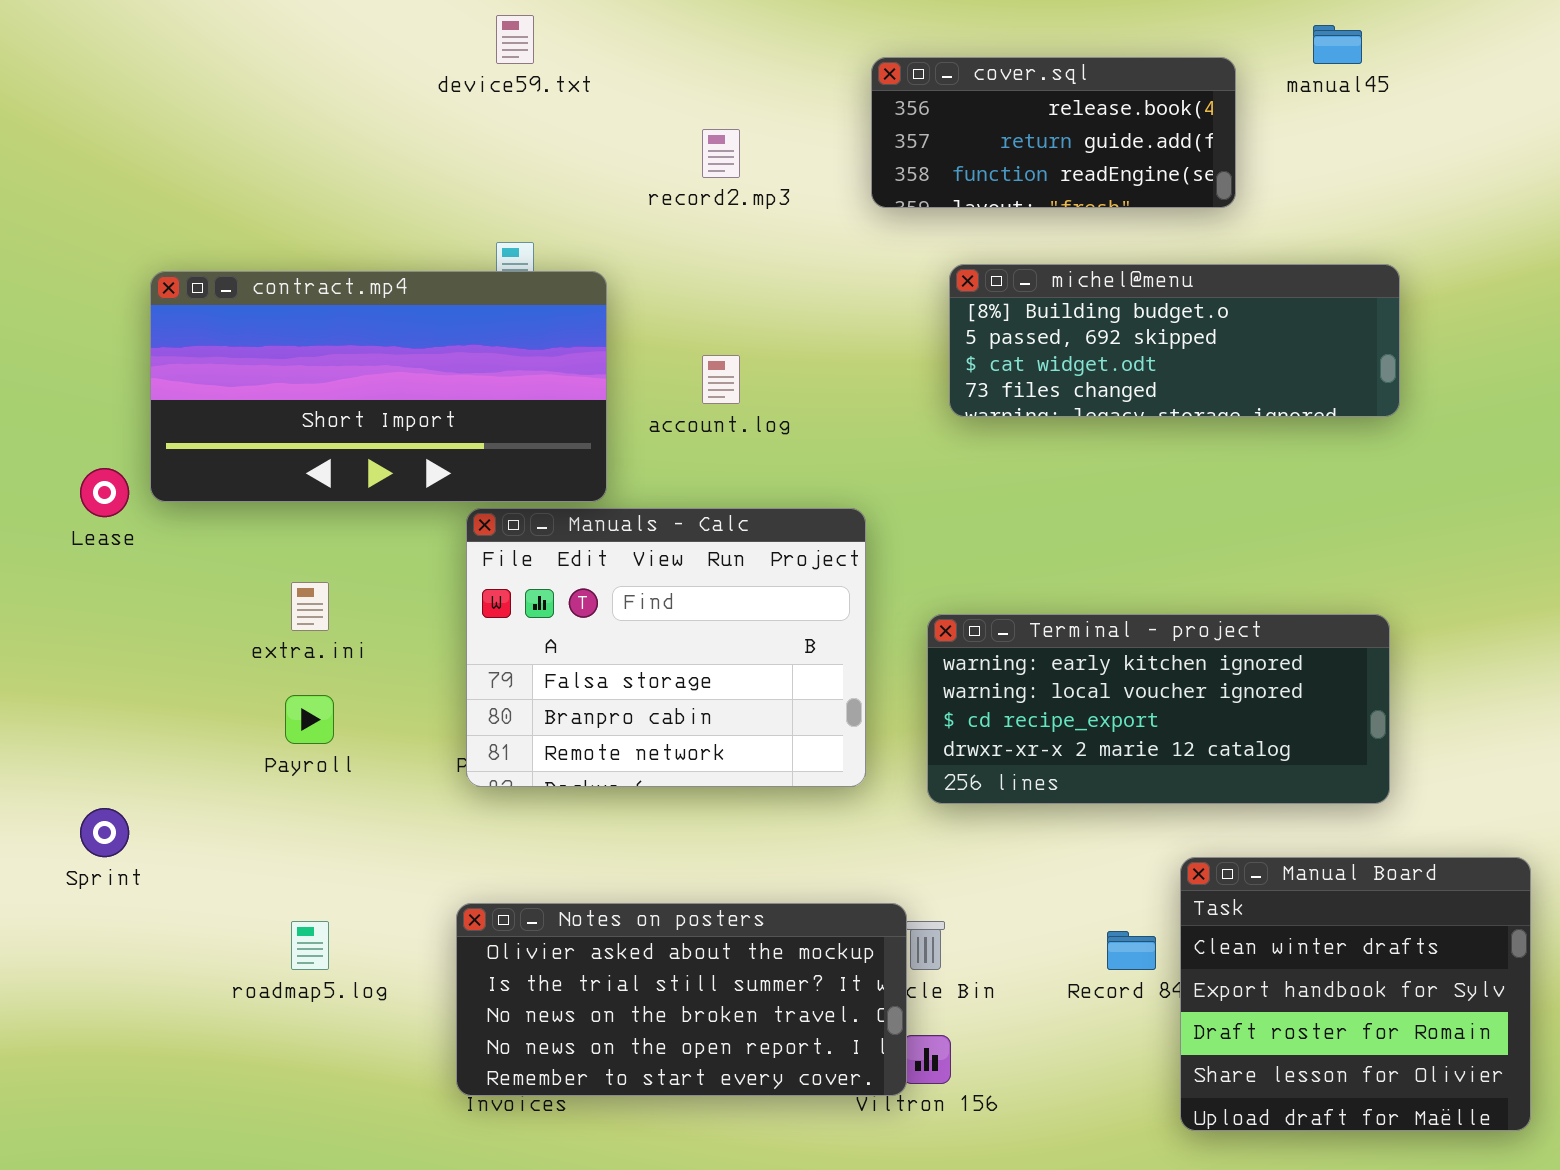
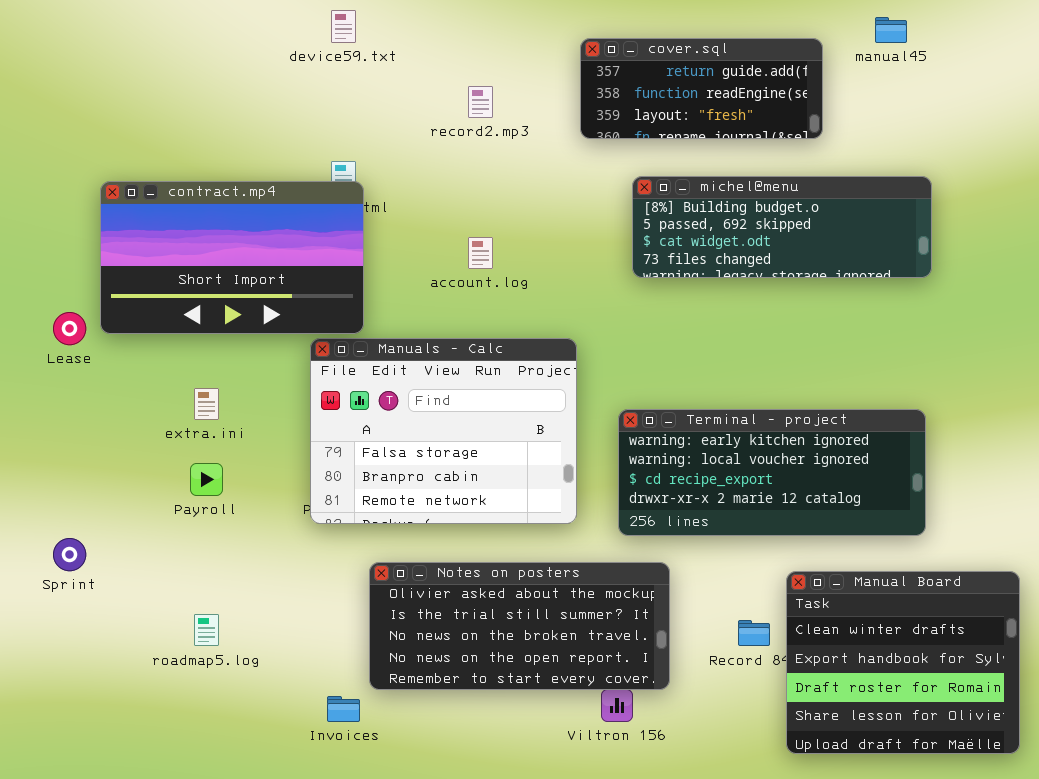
cover.sql: [871,57,1236,208] -> [580,38,823,139], scrolled down 1 row
contract.mp4: [150,271,607,502] -> [100,181,364,334], resized
Notes on posters: [456,903,907,1096] -> [369,562,670,690], moved

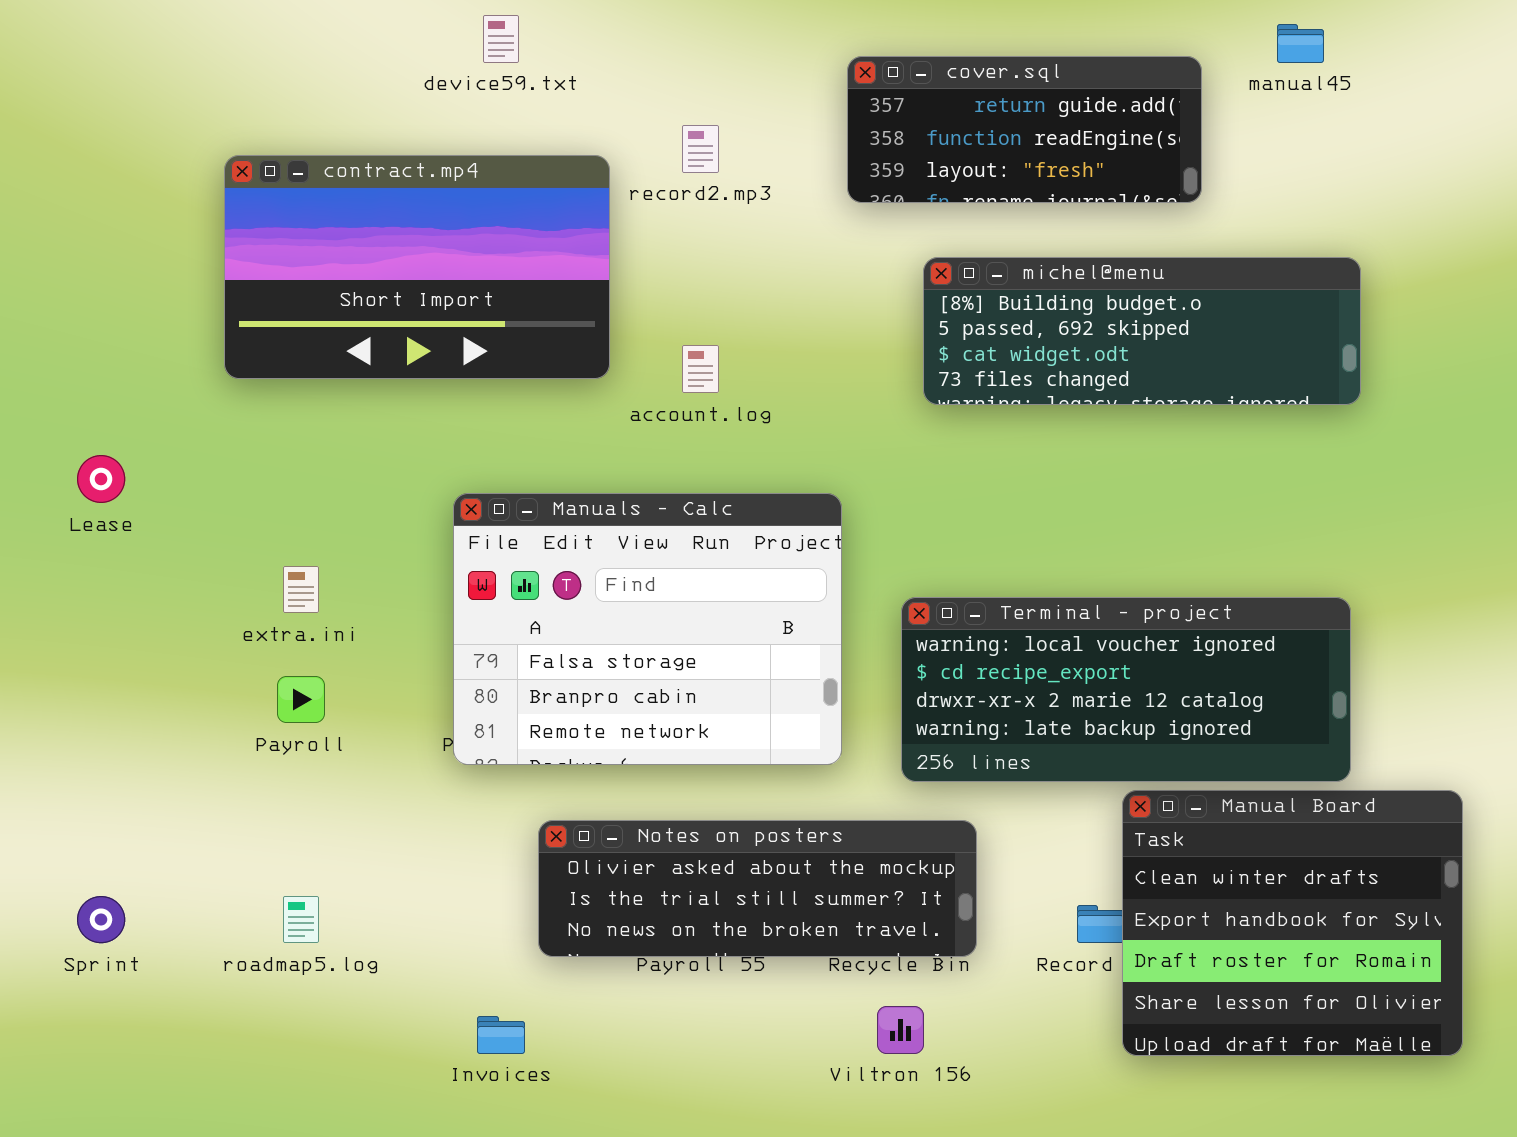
contract.mp4: [100,181,364,334] -> [224,155,610,379], moved
Terminal - project: [618,409,926,536] -> [901,597,1351,782], scrolled down 1 row
Sprint: [53,538,86,571] -> [77,896,125,943], moved
Notes on posters: [369,562,670,690] -> [538,820,977,957], resized
Manual Board: [786,571,1020,754] -> [1122,790,1463,1056], moved

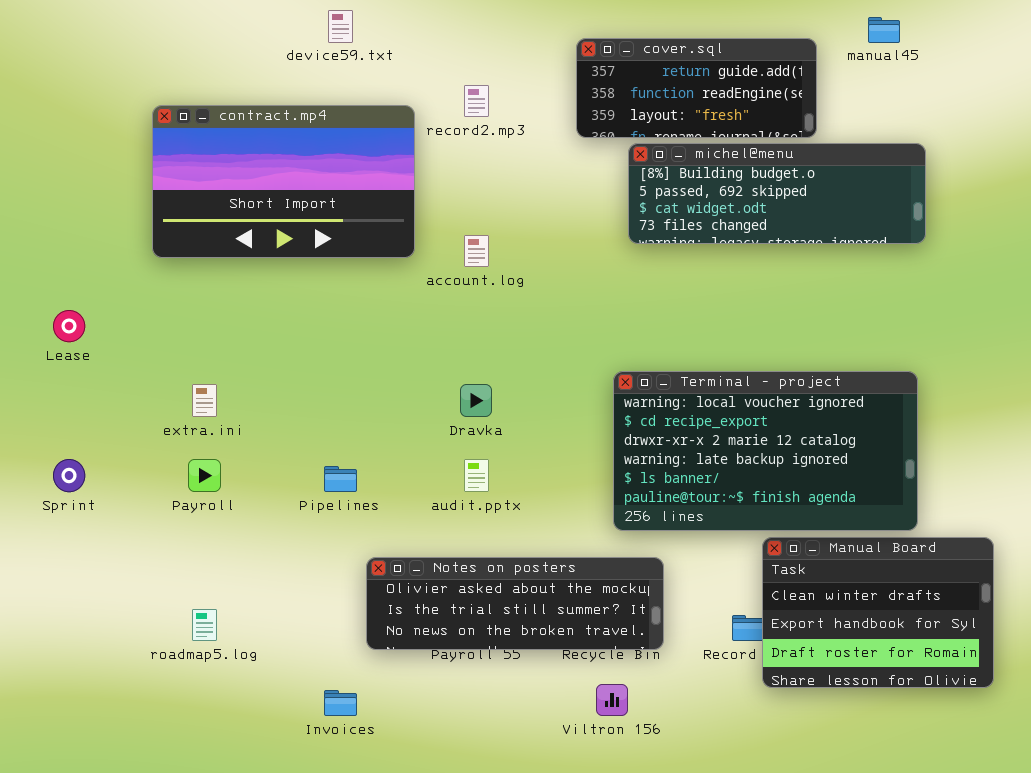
michel@menu: [923,257,1361,405] -> [628,143,926,244], moved
Manuals - Calc: [453,493,842,765] -> none, closed
Terminal - project: [901,597,1351,782] -> [613,371,918,531], resized
Manual Board: [1122,790,1463,1056] -> [762,537,994,688], resized
Sprint: [77,896,125,943] -> [53,459,85,492], moved

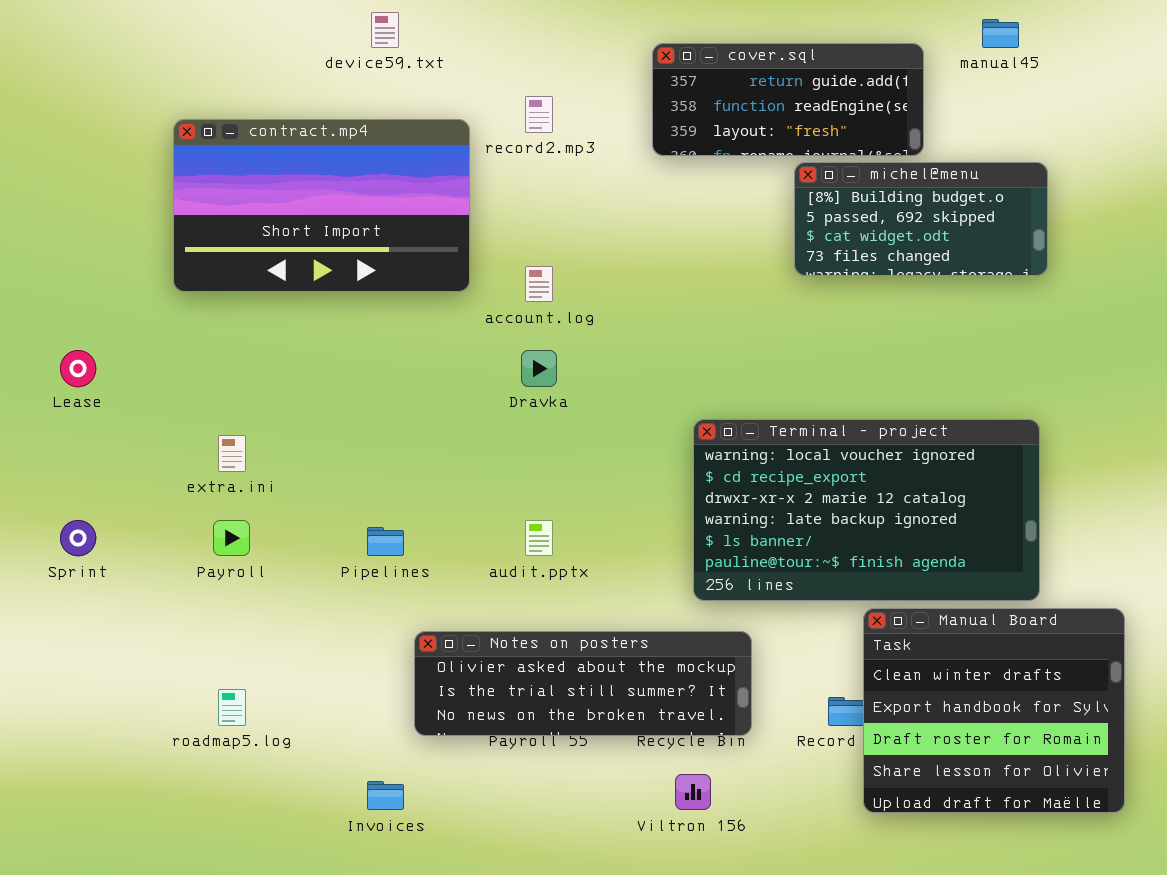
michel@menu: [628,143,926,244] -> [794,162,1048,276], resized
Dravka: [460,384,492,417] -> [521,350,557,387], moved
Manual Board: [762,537,994,688] -> [863,608,1125,813], resized

